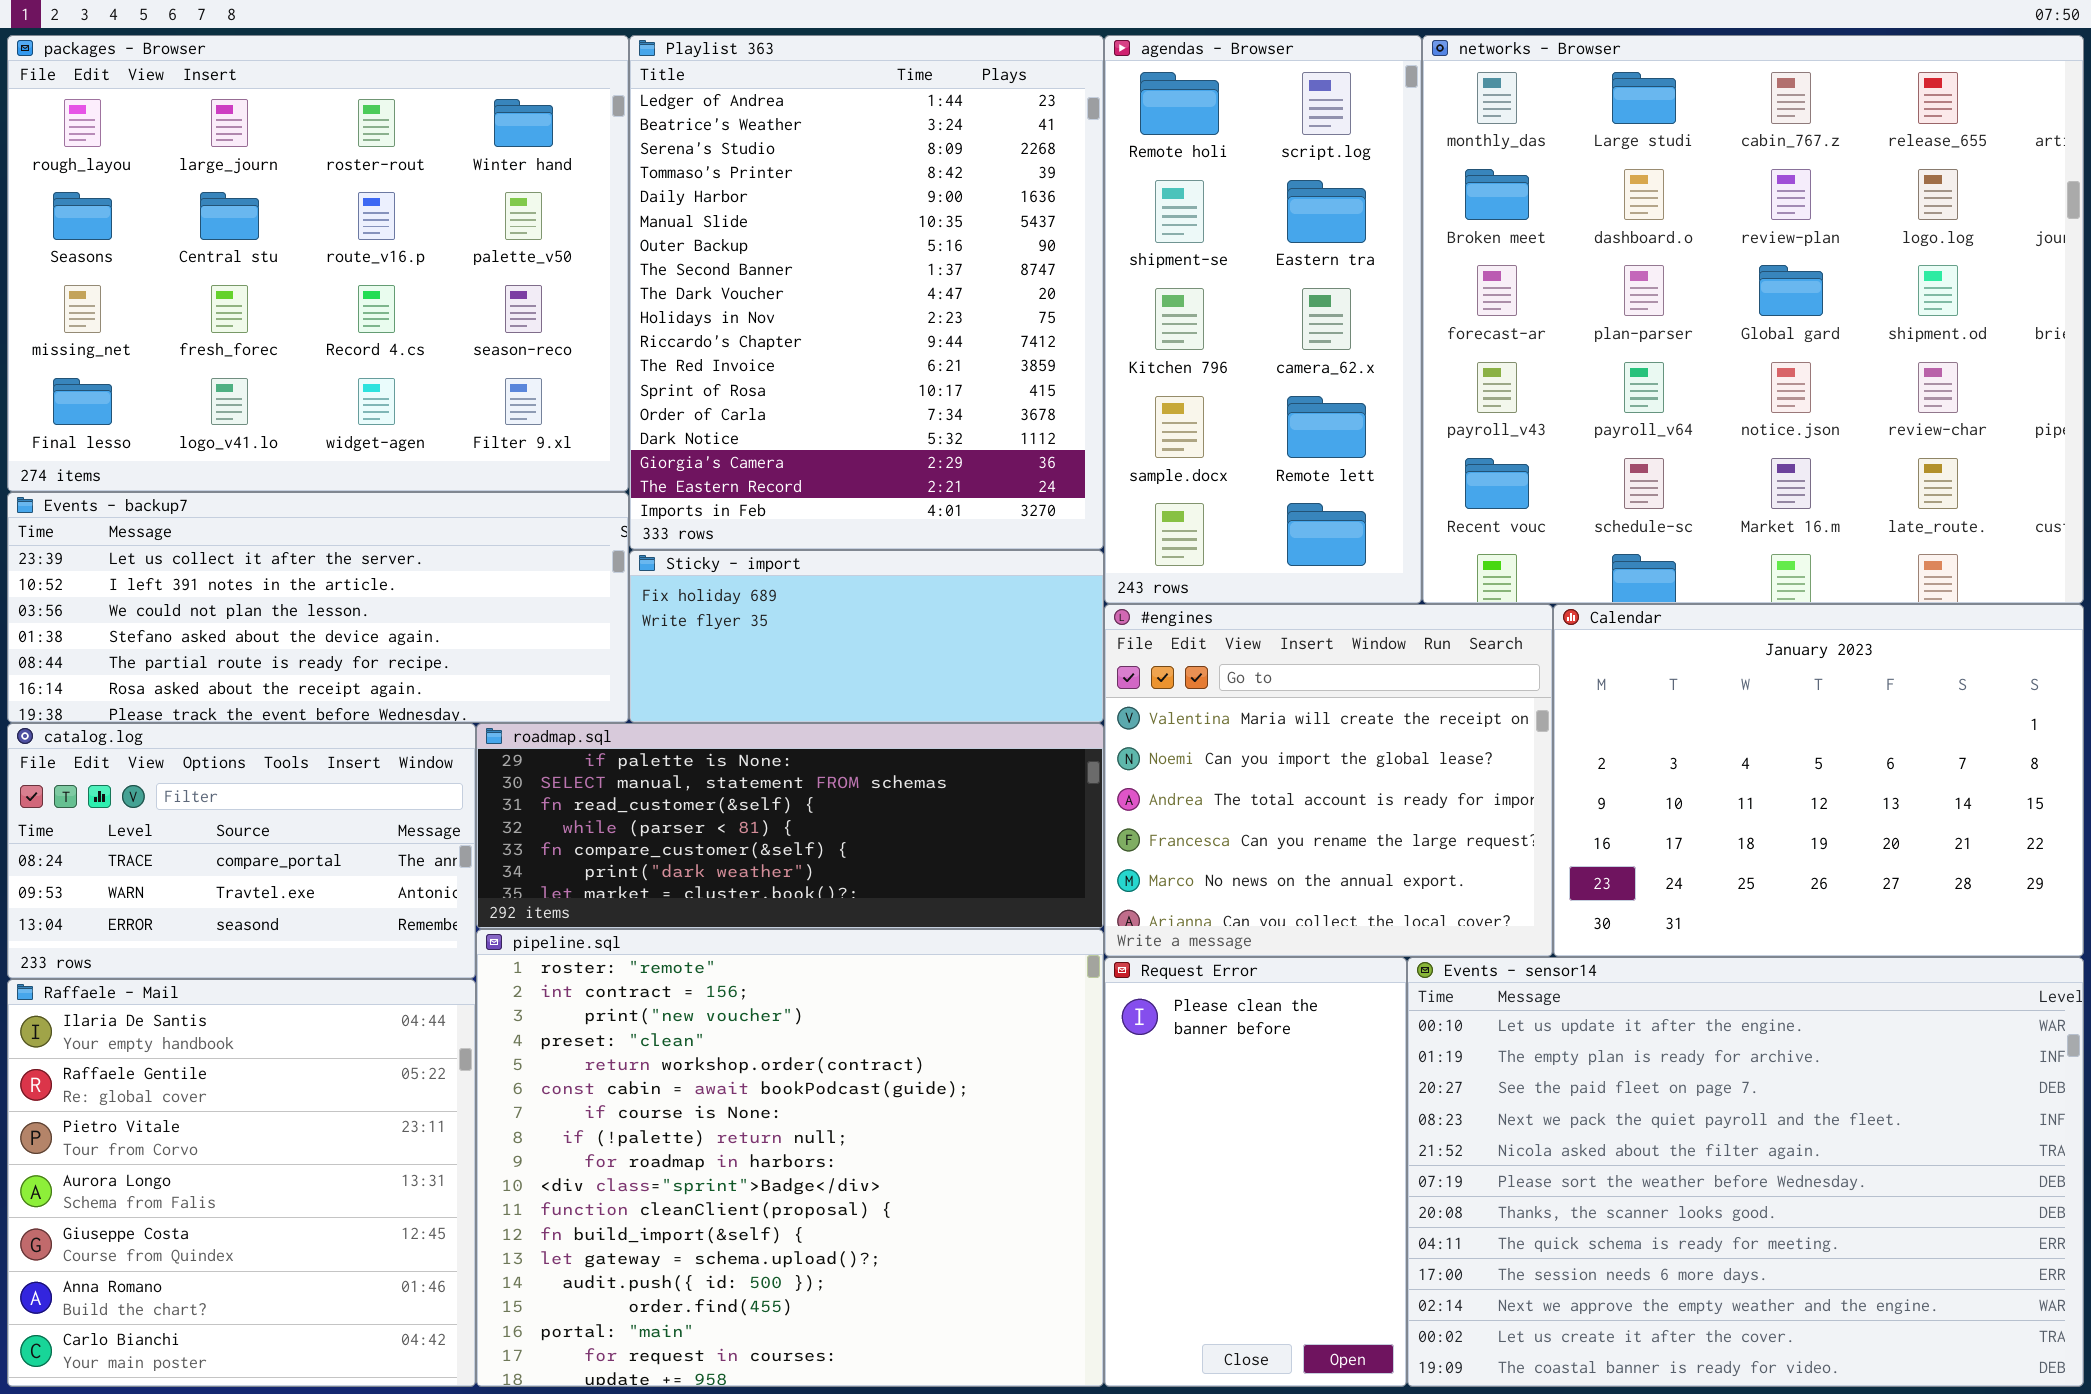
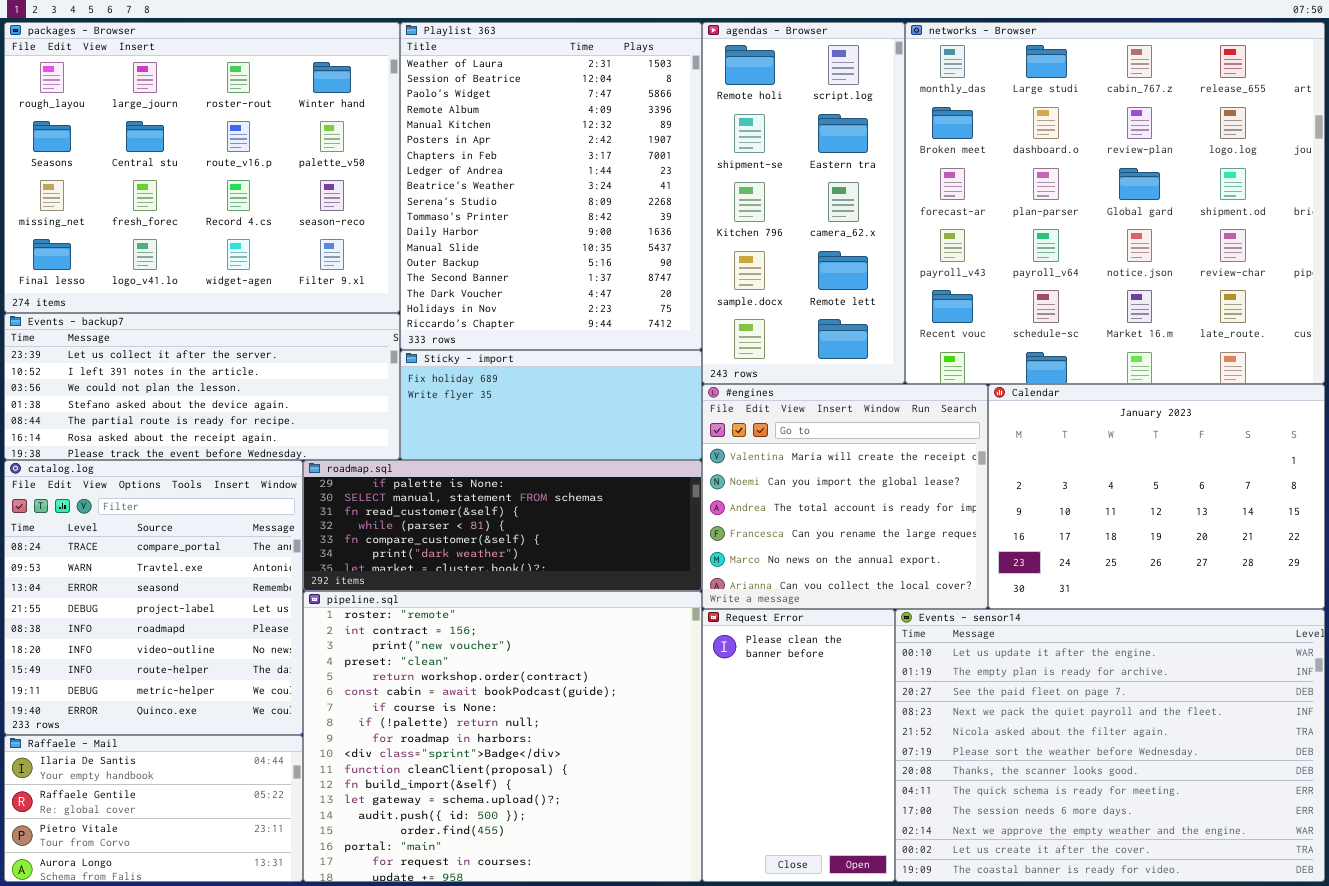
Playlist 363: [629,35,1104,550] -> [400,22,702,350], scrolled up 7 rows
catalog.log: [7,723,476,979] -> [4,460,303,735], resized
Raffaele - Mail: [7,979,476,1387] -> [4,735,303,882], resized

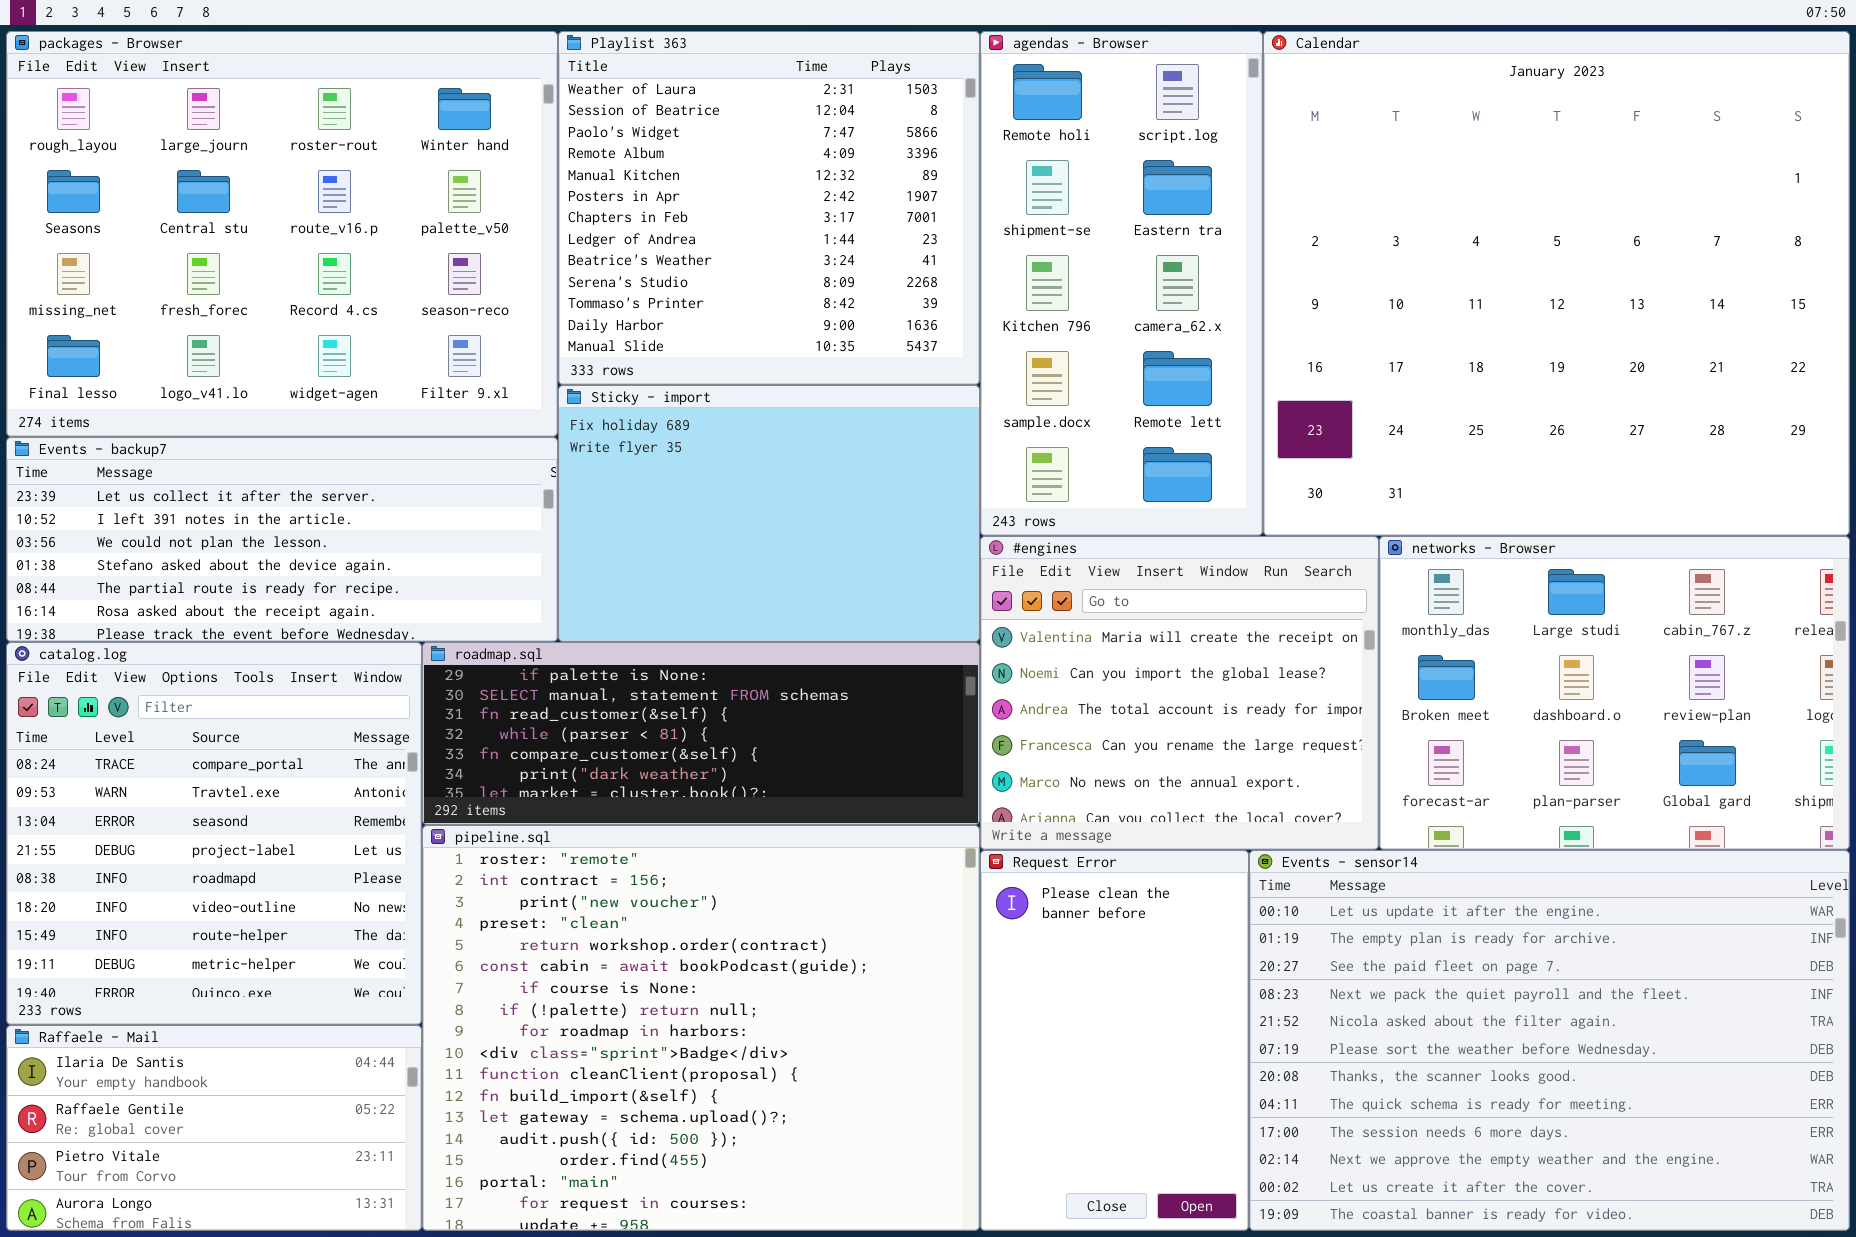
Playlist 363: [400,22,702,350] -> [558,31,980,385], resized
networks - Browser: [905,22,1325,384] -> [1379,536,1850,850], moved, resized
Sticky - import: [400,350,702,460] -> [558,385,980,642], resized
Calendar: [988,384,1325,609] -> [1263,31,1850,536], moved, resized

